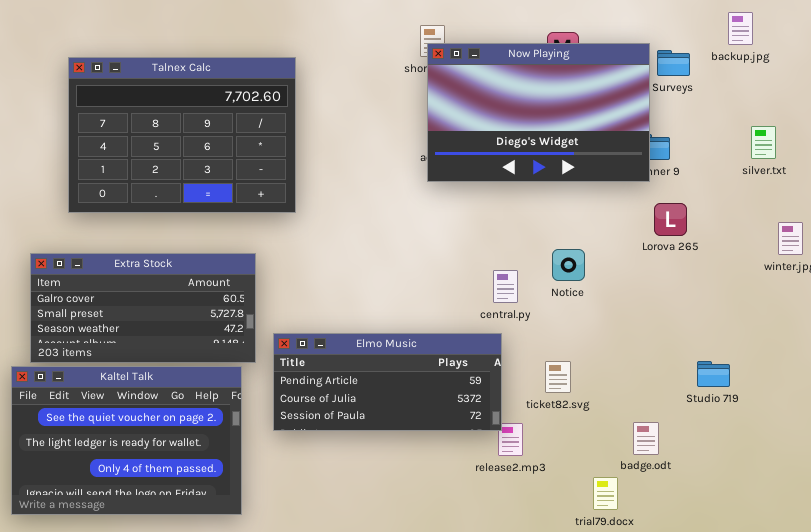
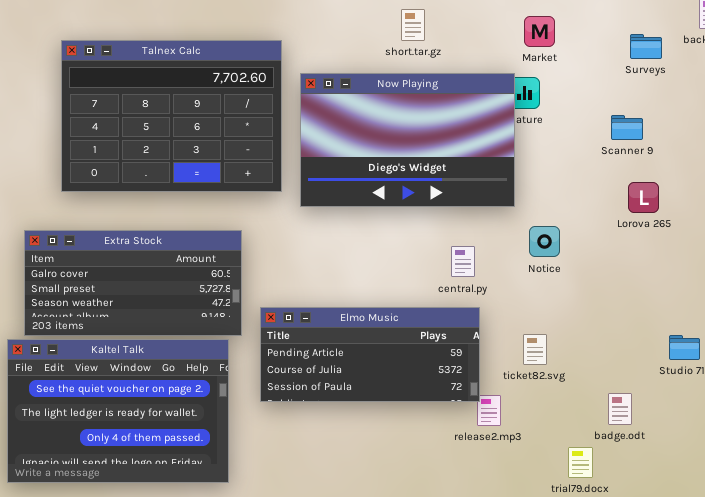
Now Playing: [427,43,650,182] -> [300,73,515,207], moved
central.py: [493,270,518,303] -> [451,246,475,277], moved

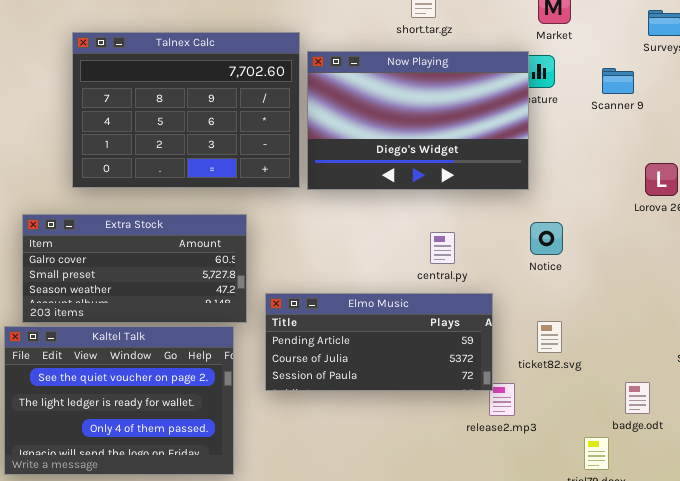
Talnex Calc: [61,40,282,192] -> [72,32,300,188], moved
Scanner 9: [611,115,643,140] -> [602,68,634,94], moved
Notice: [529,226,560,257] -> [530,222,563,255], moved
central.py: [451,246,475,277] -> [430,232,455,264], moved

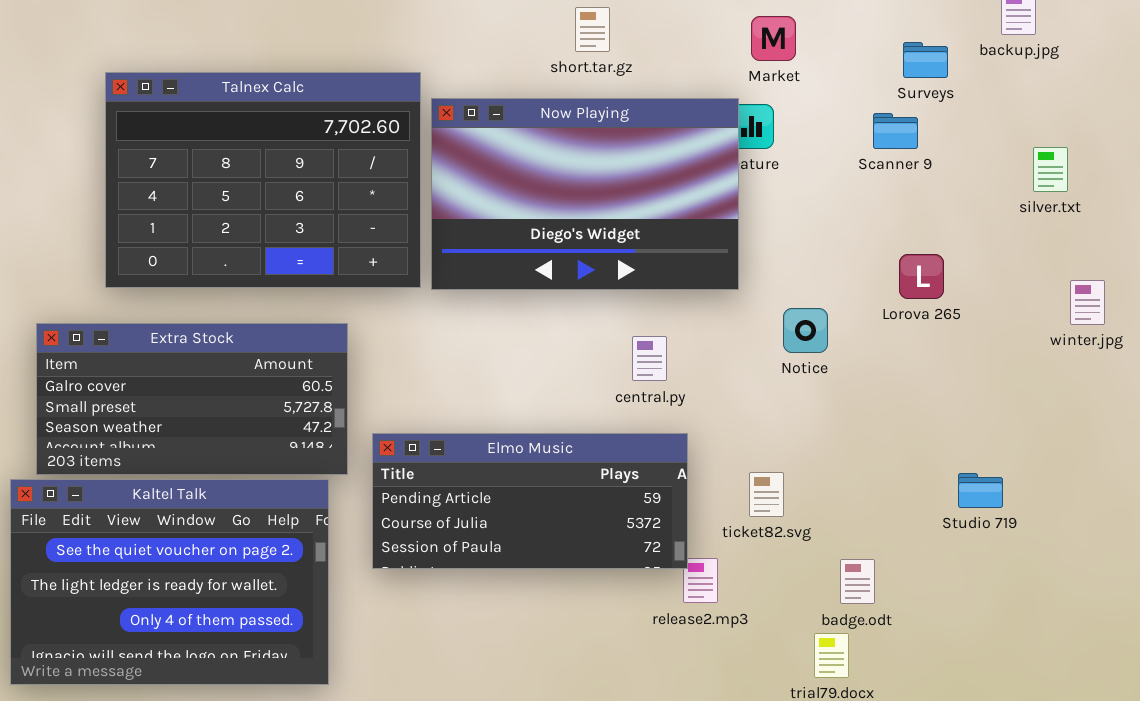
Scanner 9: [602,68,634,94] -> [873,113,918,149], moved
Notice: [530,222,563,255] -> [783,308,828,353], moved
central.py: [430,232,455,264] -> [632,336,667,381], moved
badge.odt: [625,382,650,414] -> [840,559,875,604], moved

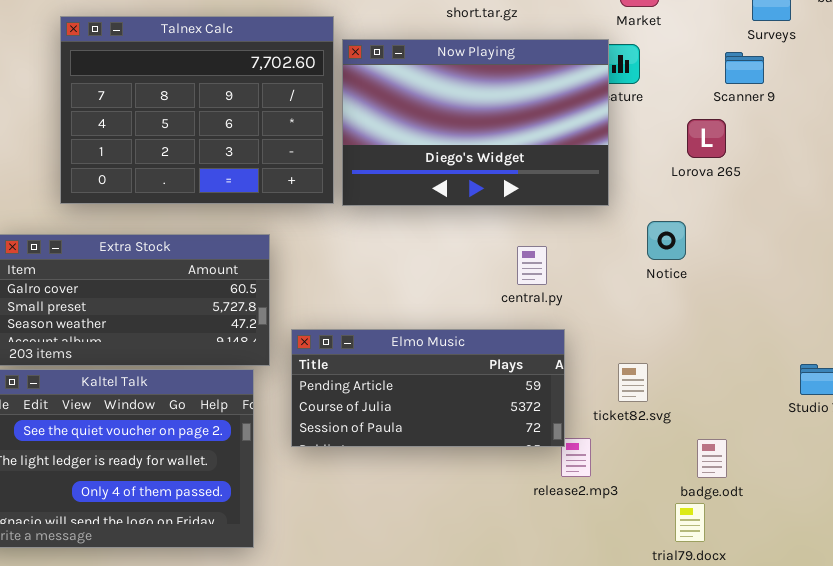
Lorova 265: [899,254,944,299] -> [687,119,726,158], moved

